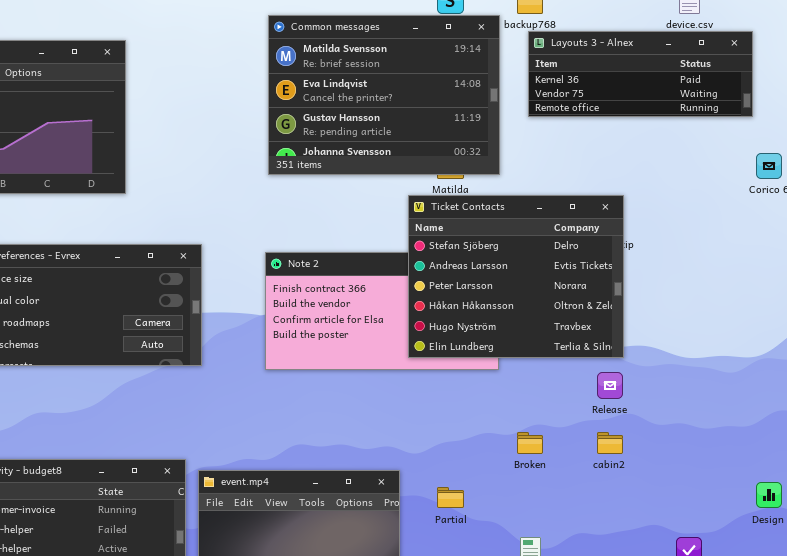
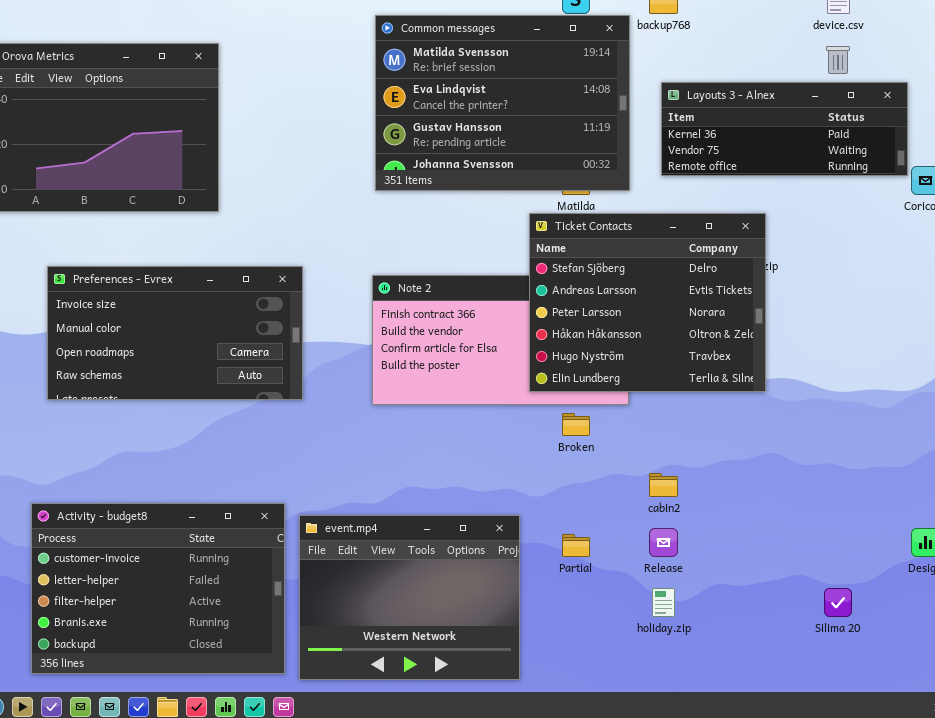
Layouts 3 - Alnex: [528,31,753,117] -> [661,82,908,176], moved
Release: [597,372,623,399] -> [649,528,678,557], moved
Broken: [517,432,543,454] -> [562,413,590,436], moved
cabin2: [597,432,623,454] -> [649,473,678,497], moved

